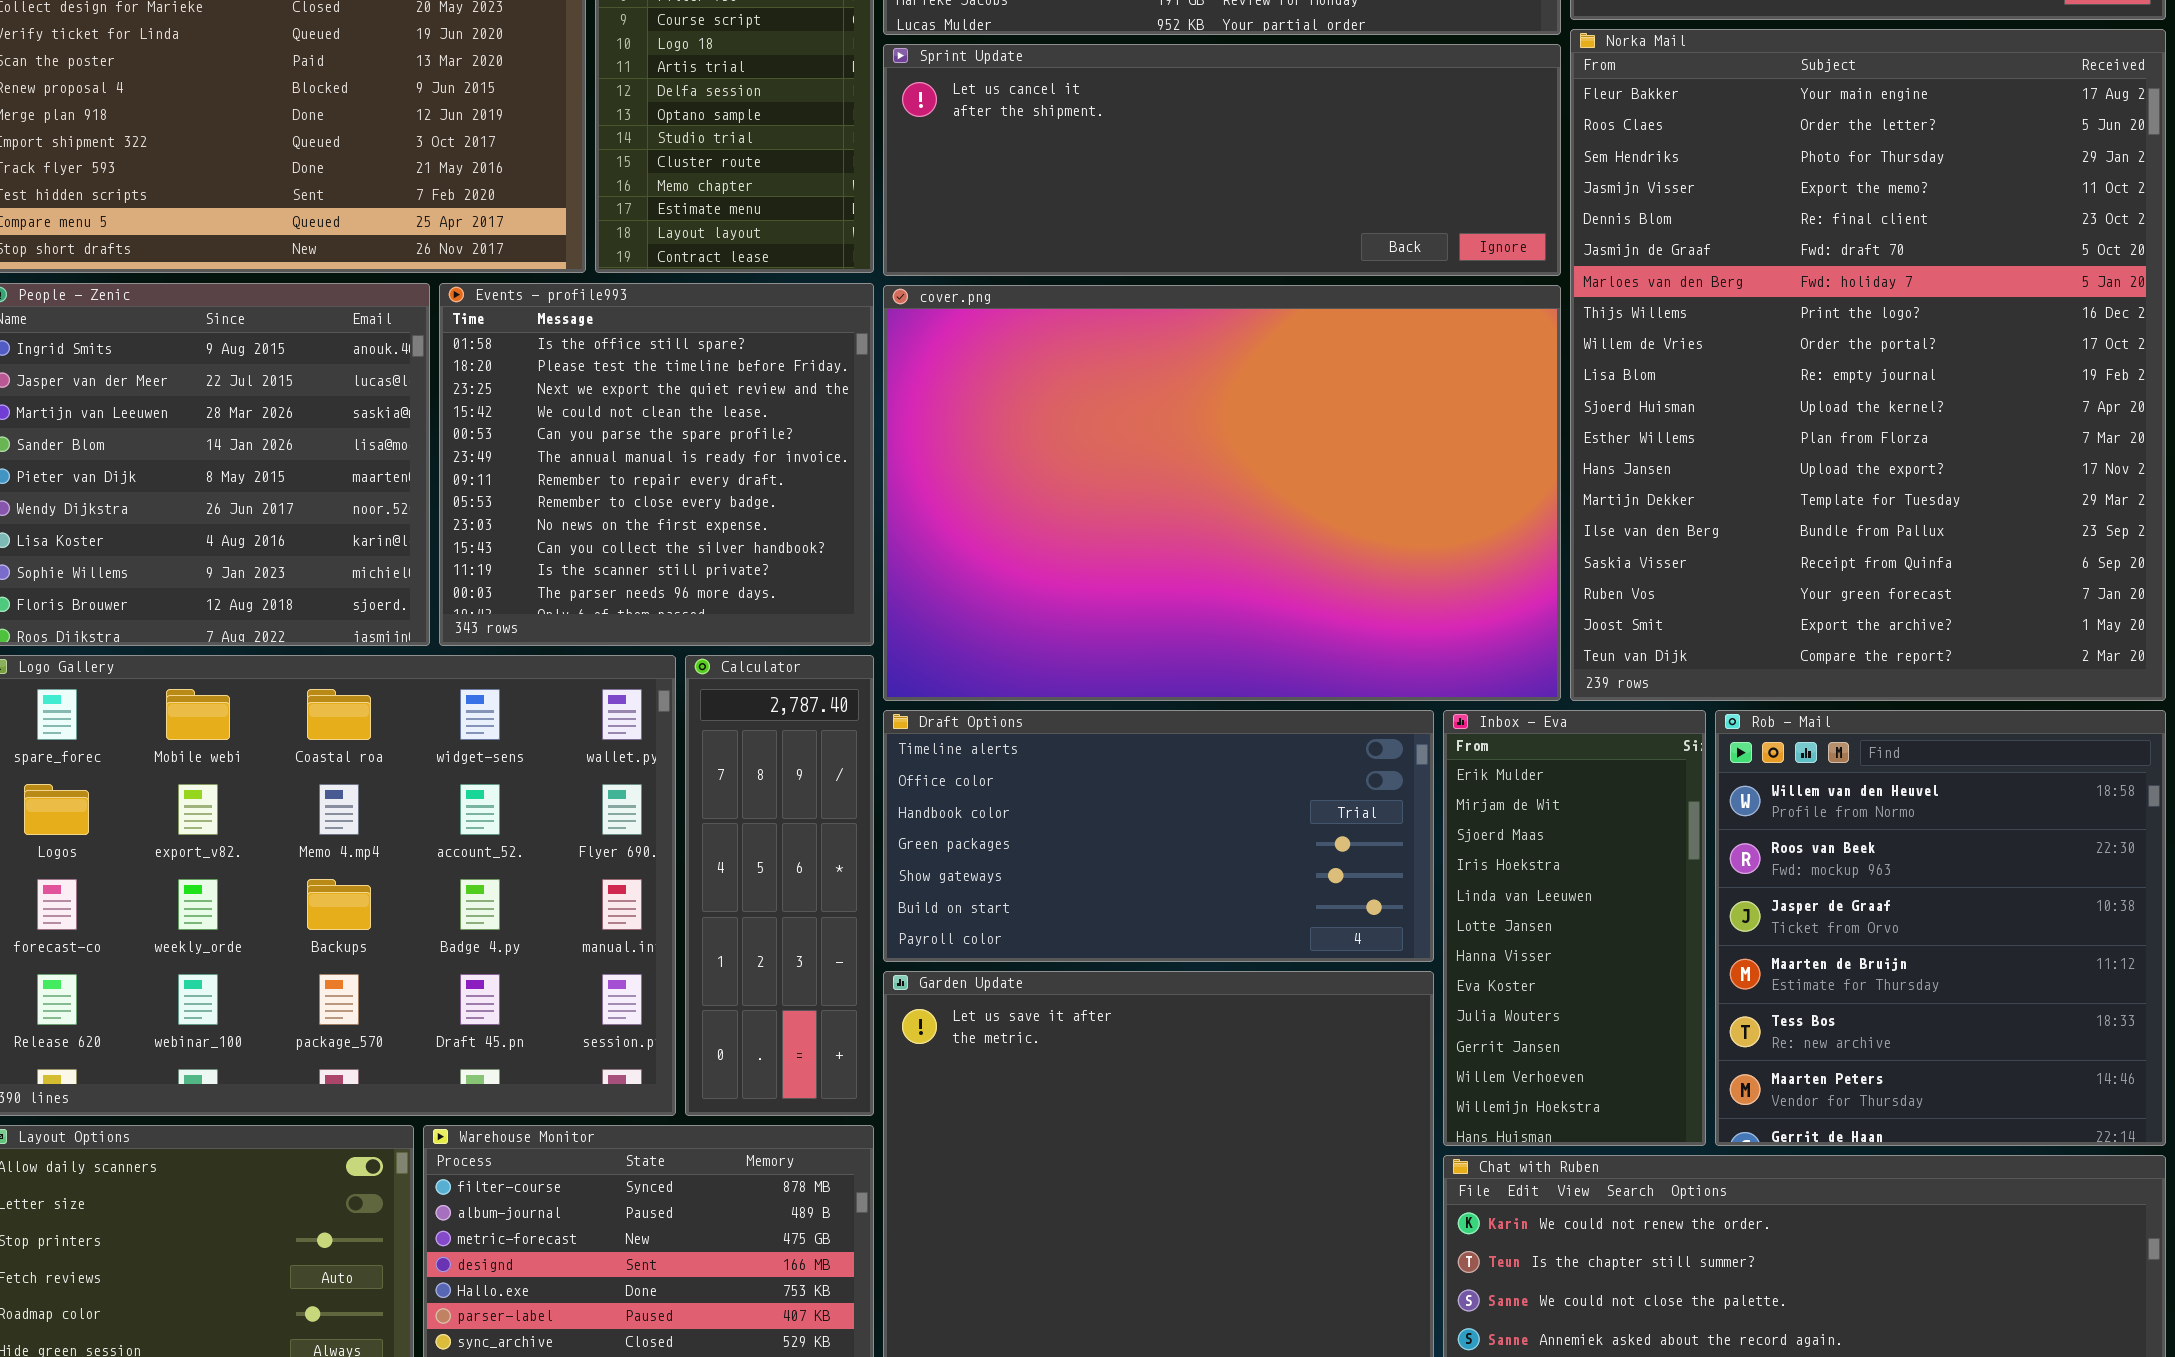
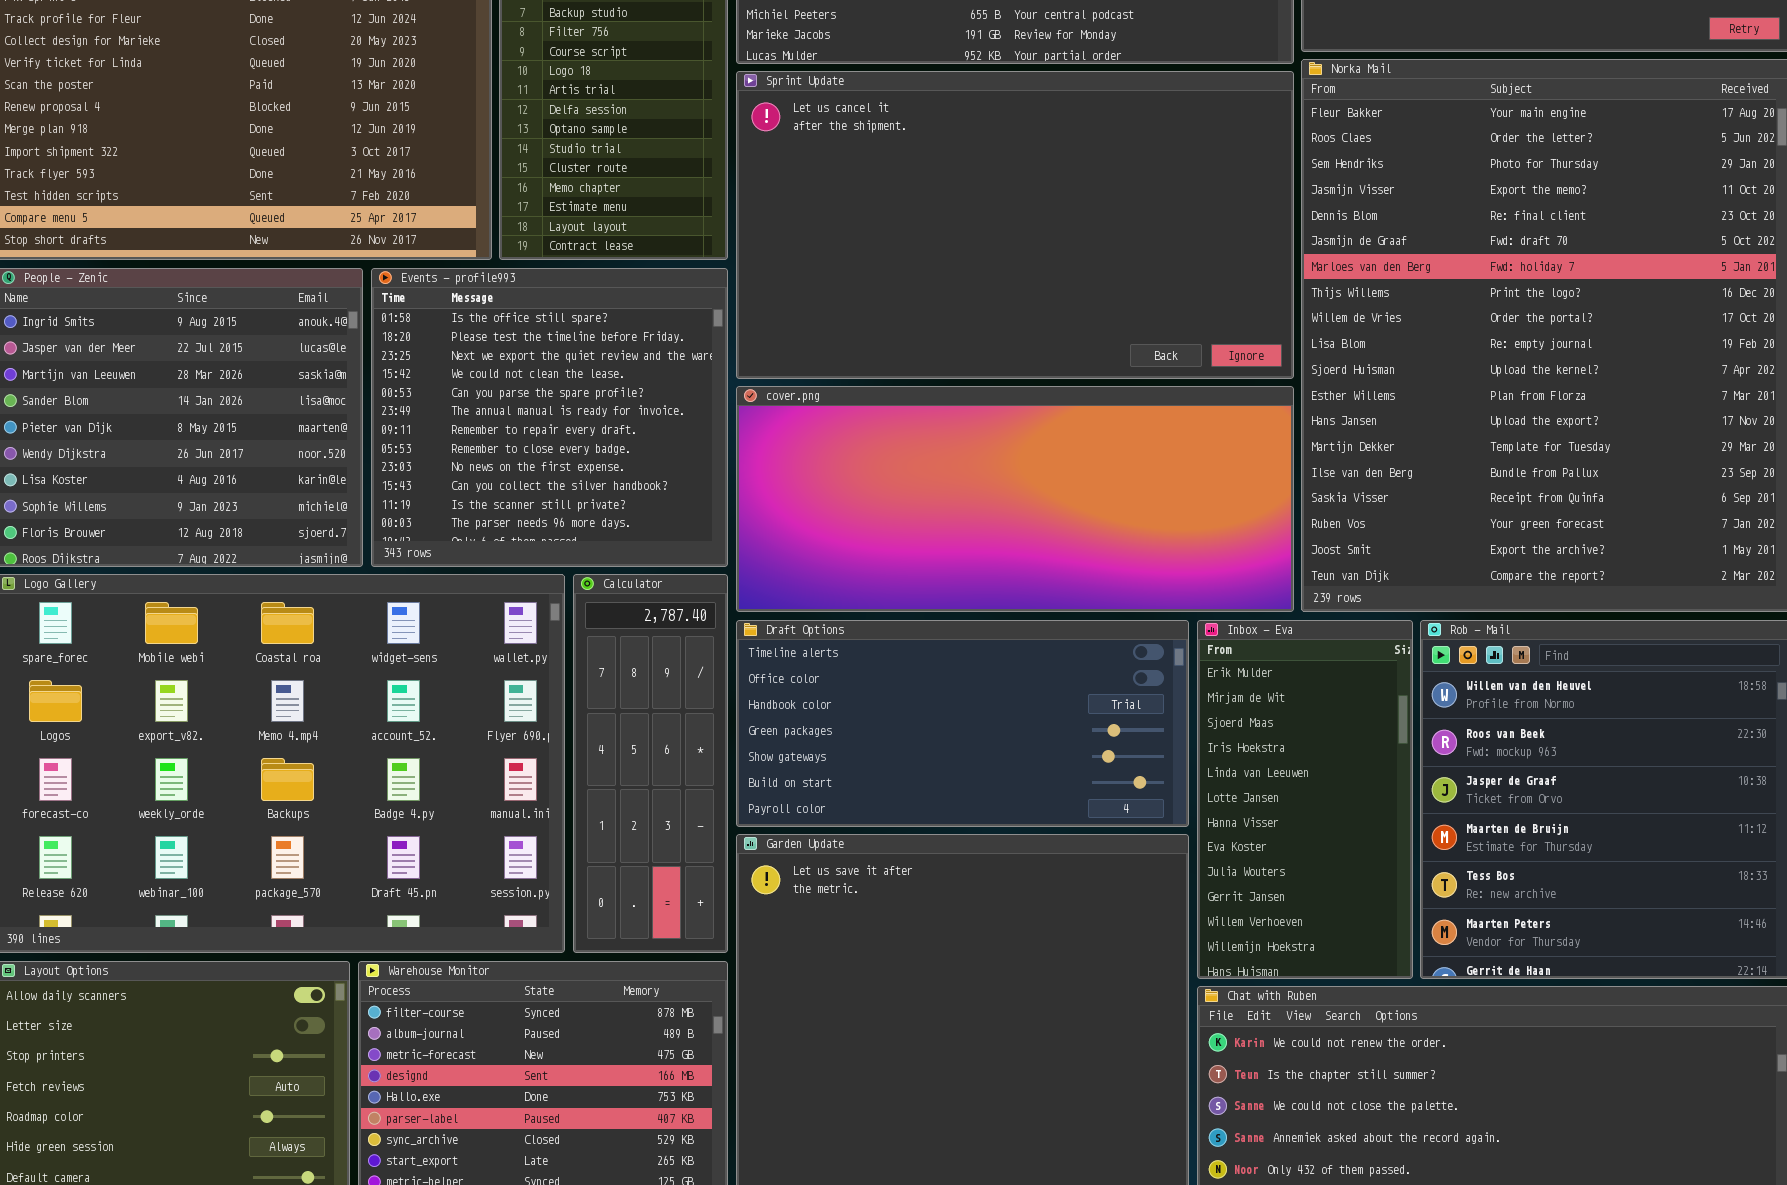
Sprint Update: [883,44,1561,276] -> [736,71,1294,379], resized
cover.png: [883,285,1561,701] -> [736,386,1294,612], resized

